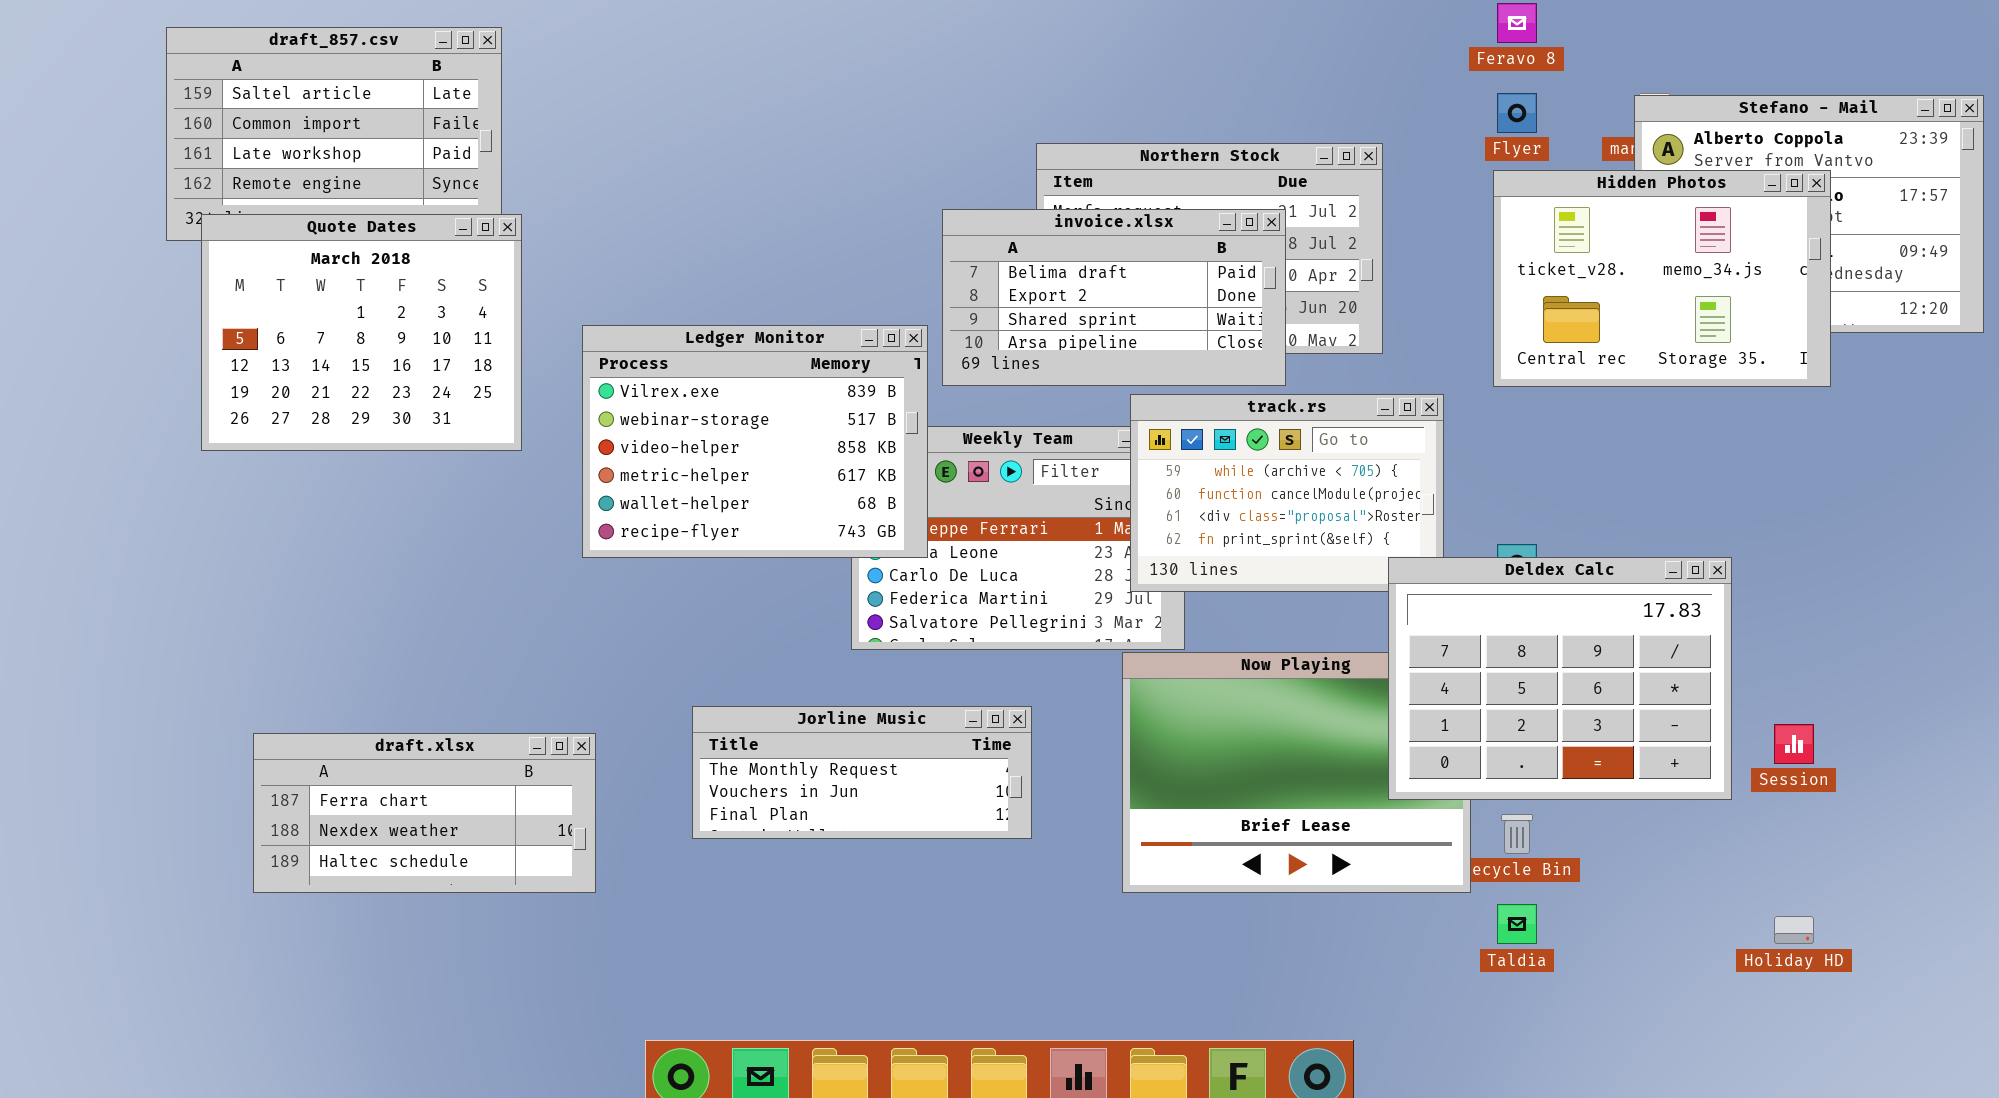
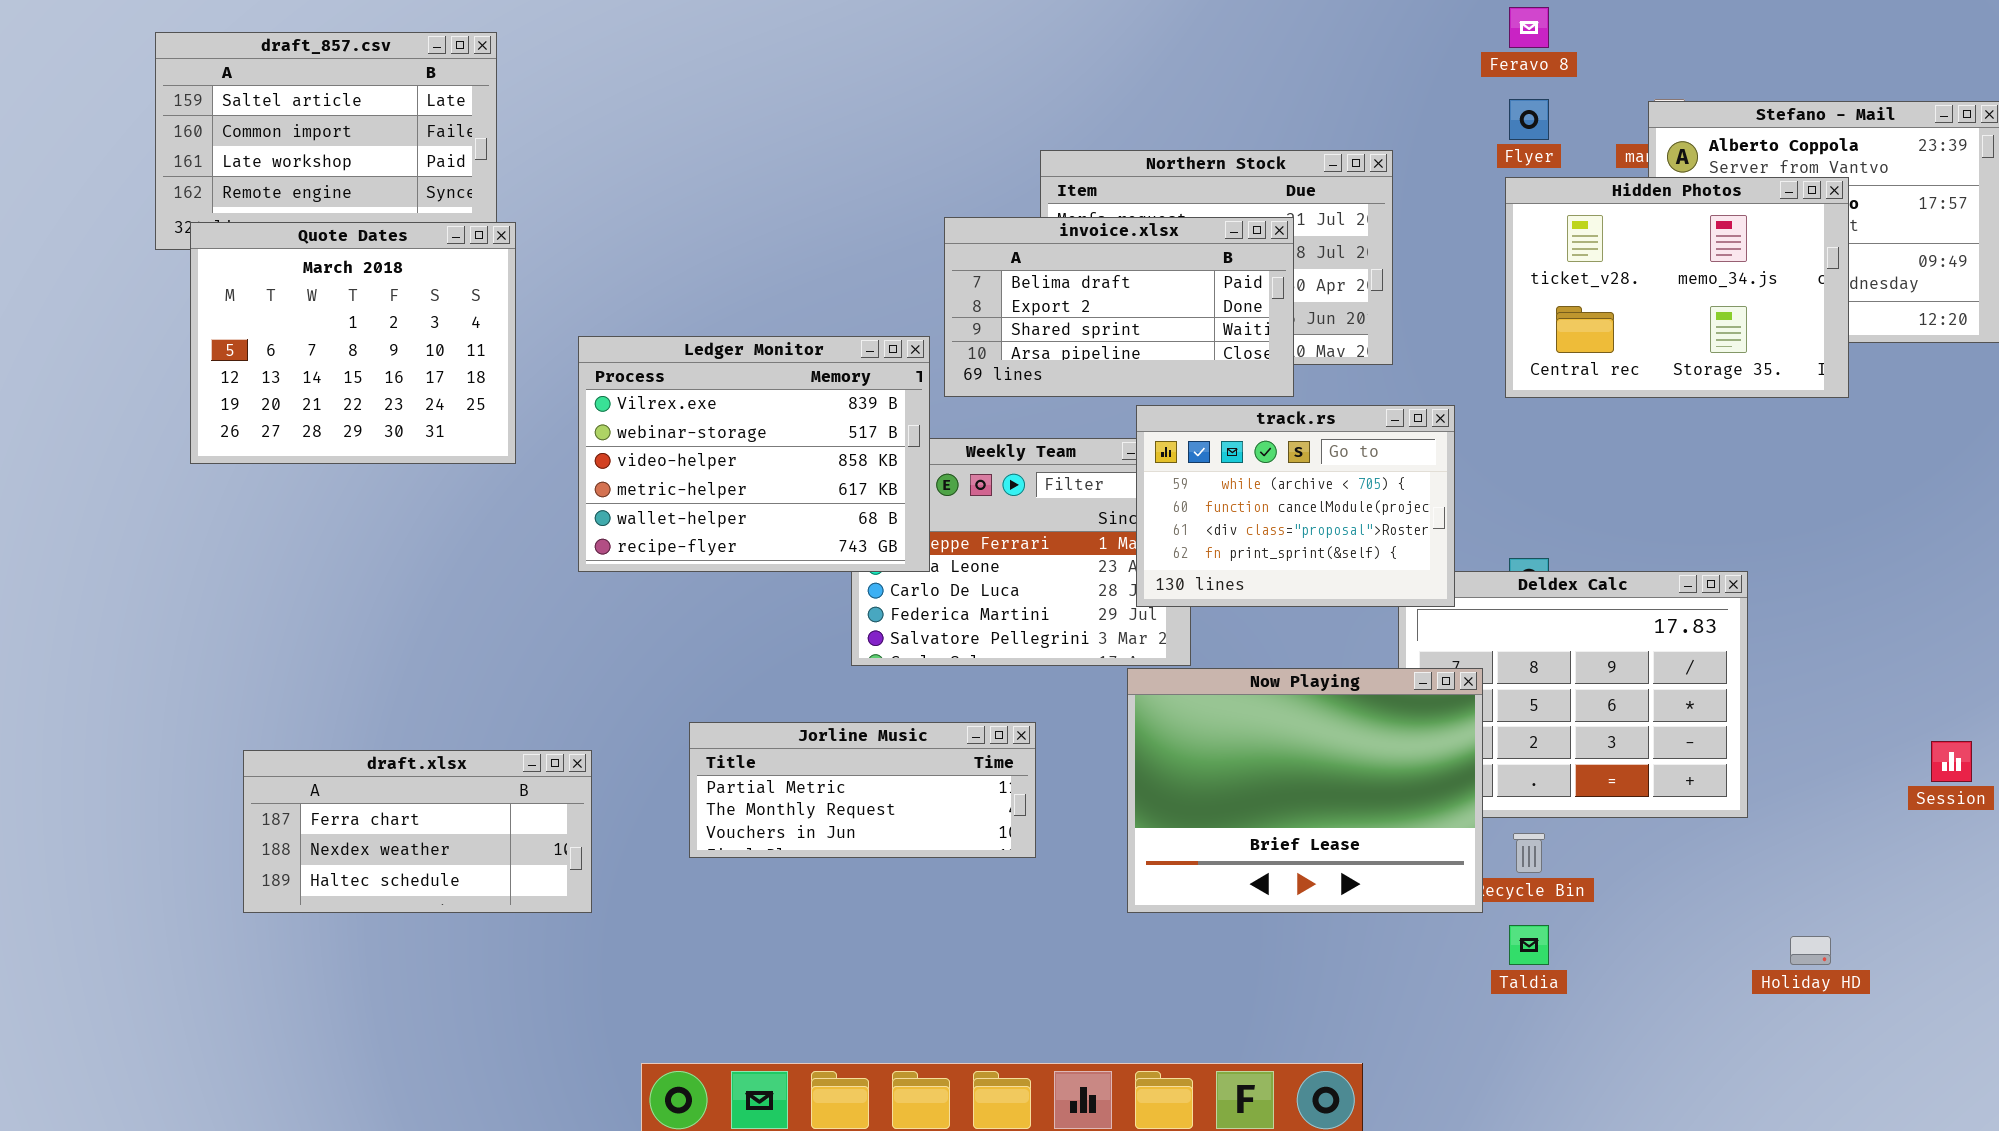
track.rs: [1130,394,1444,592] -> [1136,405,1455,607], raised
Now Playing: [1122,652,1471,893] -> [1127,668,1483,913], raised
Jorline Music: [692,706,1032,839] -> [689,722,1036,858], scrolled up 1 row
Session: [1774,724,1814,764] -> [1931,741,1972,782], moved

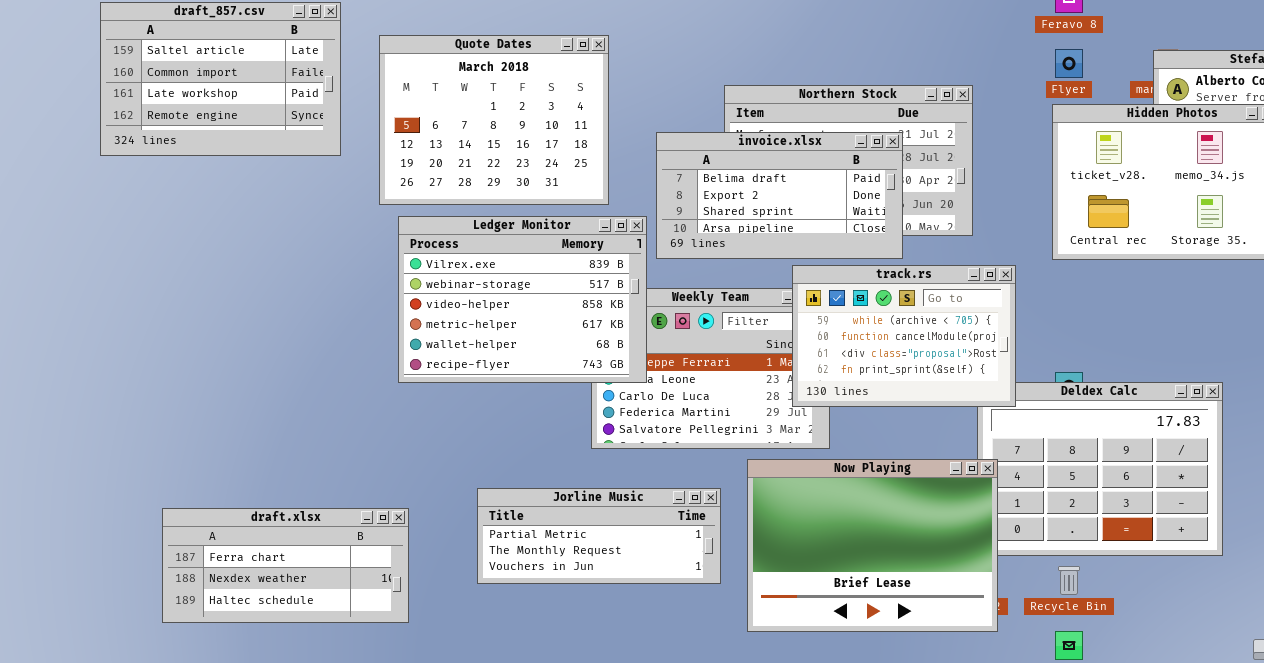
Quote Dates: [190,222,516,464] -> [379,35,609,205], moved
Now Playing: [1127,668,1483,913] -> [747,459,998,632], moved

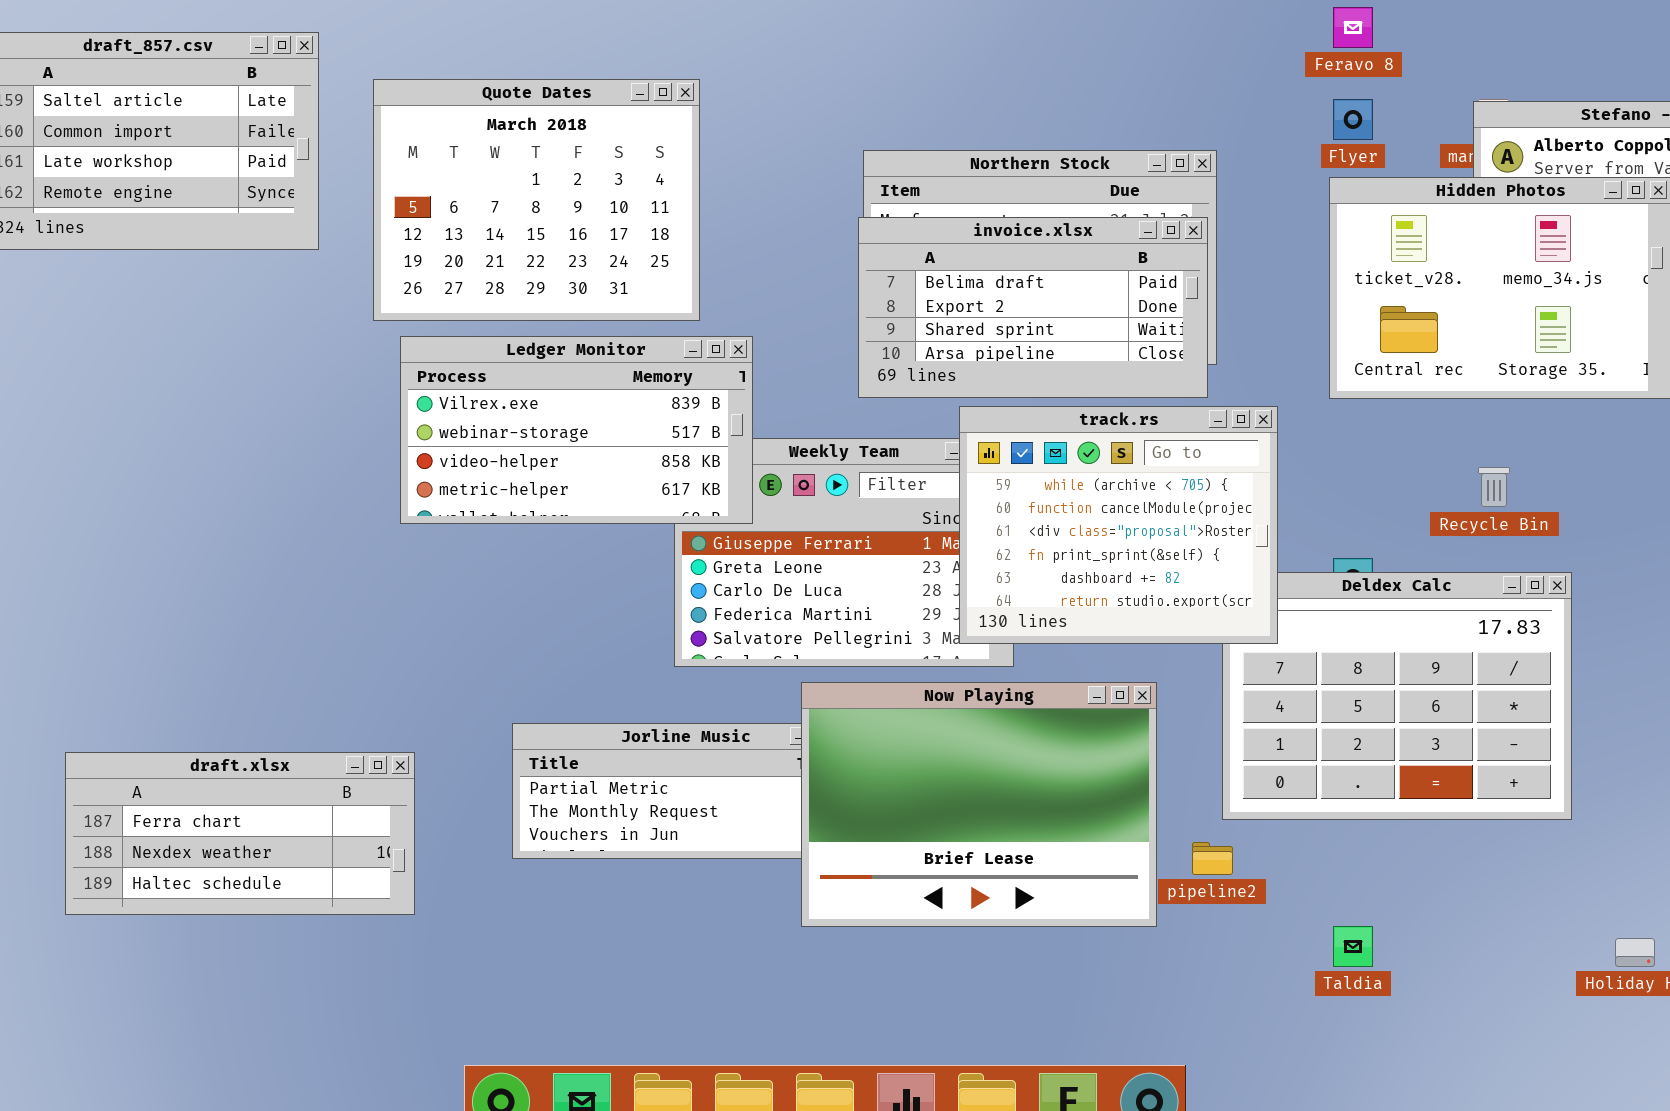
invoice.xlsx: [656,132,903,259] -> [858,217,1208,398], moved
Ledger Monitor: [398,216,647,383] -> [400,336,753,524], resized
track.rs: [792,265,1016,407] -> [959,406,1278,644], resized
Now Playing: [747,459,998,632] -> [801,682,1157,927], moved
Recycle Bin: [1058,566,1080,595] -> [1478,467,1510,507], moved

